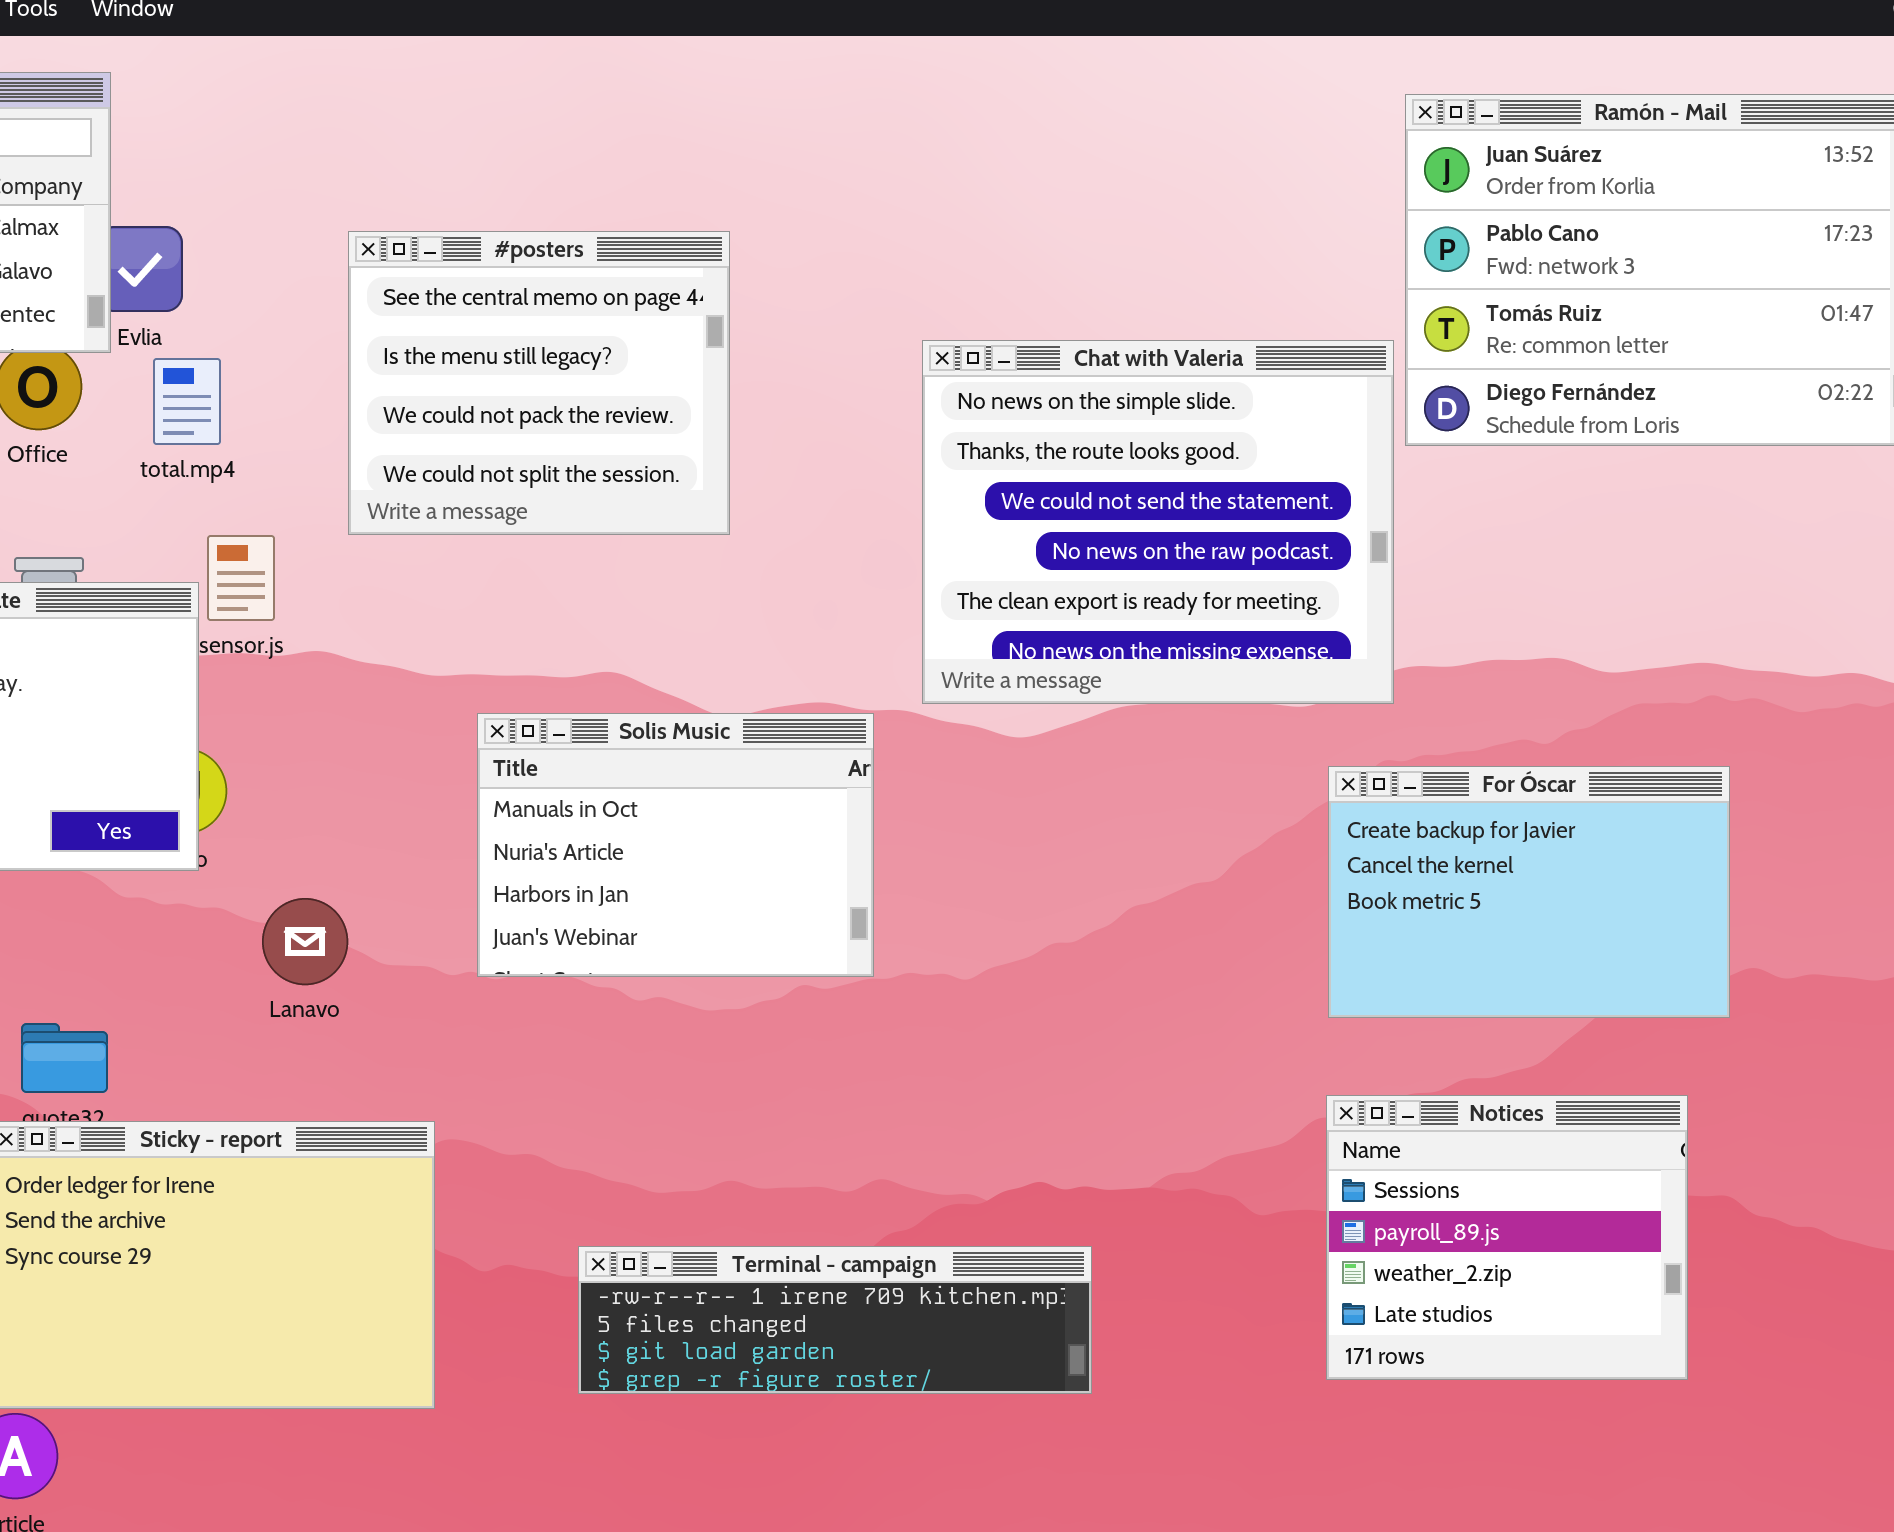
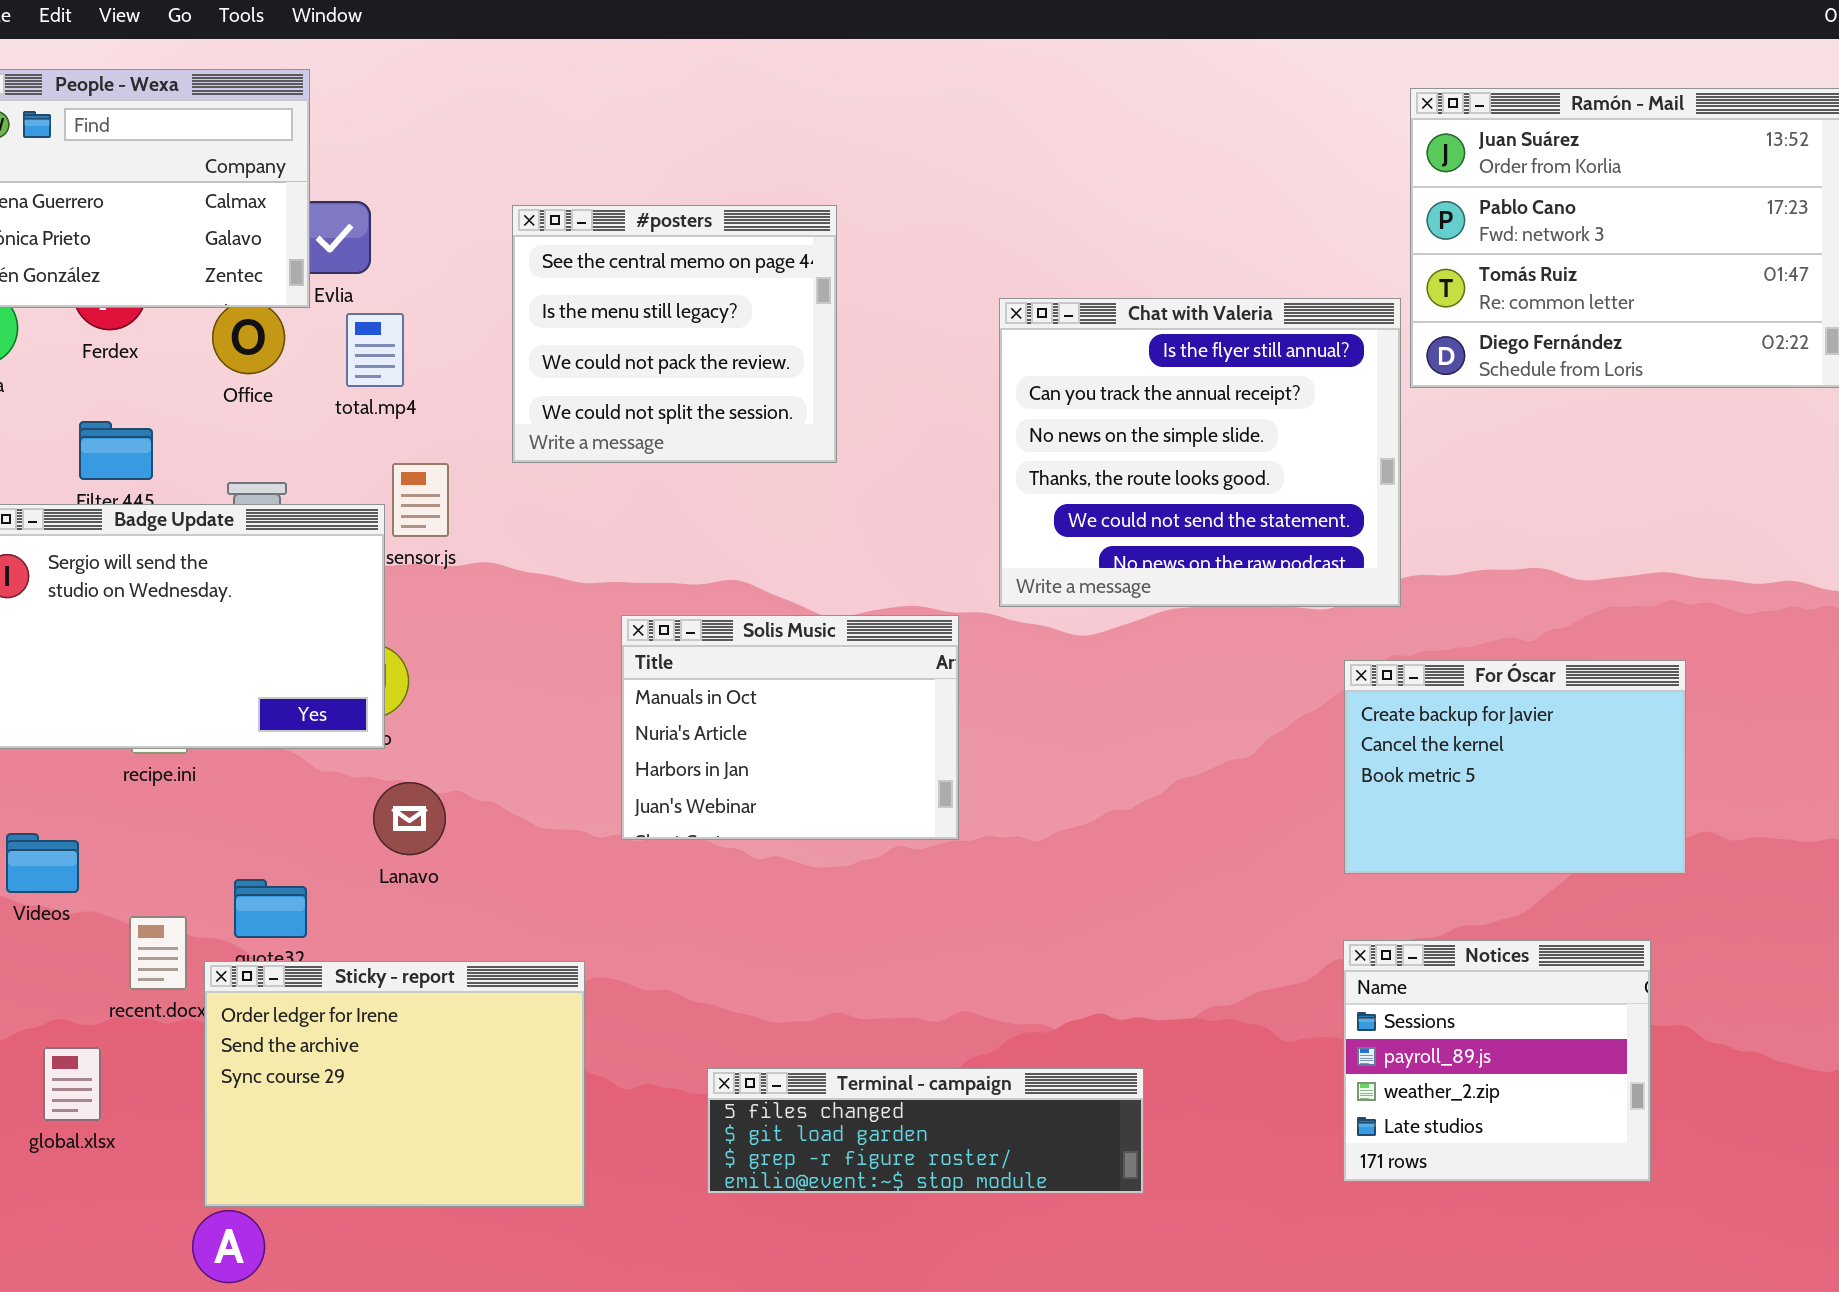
Chat with Valeria: [922,340,1394,704] -> [999,298,1401,607], scrolled up 2 rows
Lanavo: [262,898,348,985] -> [373,782,446,855], moved
Terminal - campaign: [578,1246,1092,1394] -> [707,1068,1144,1194], scrolled down 1 row

